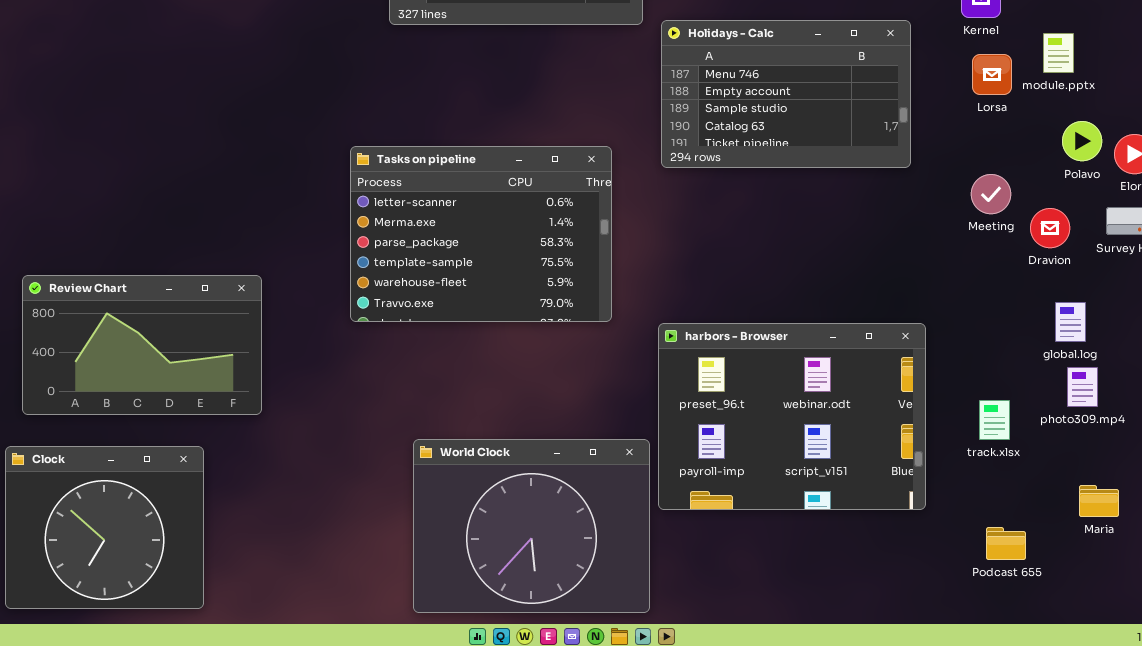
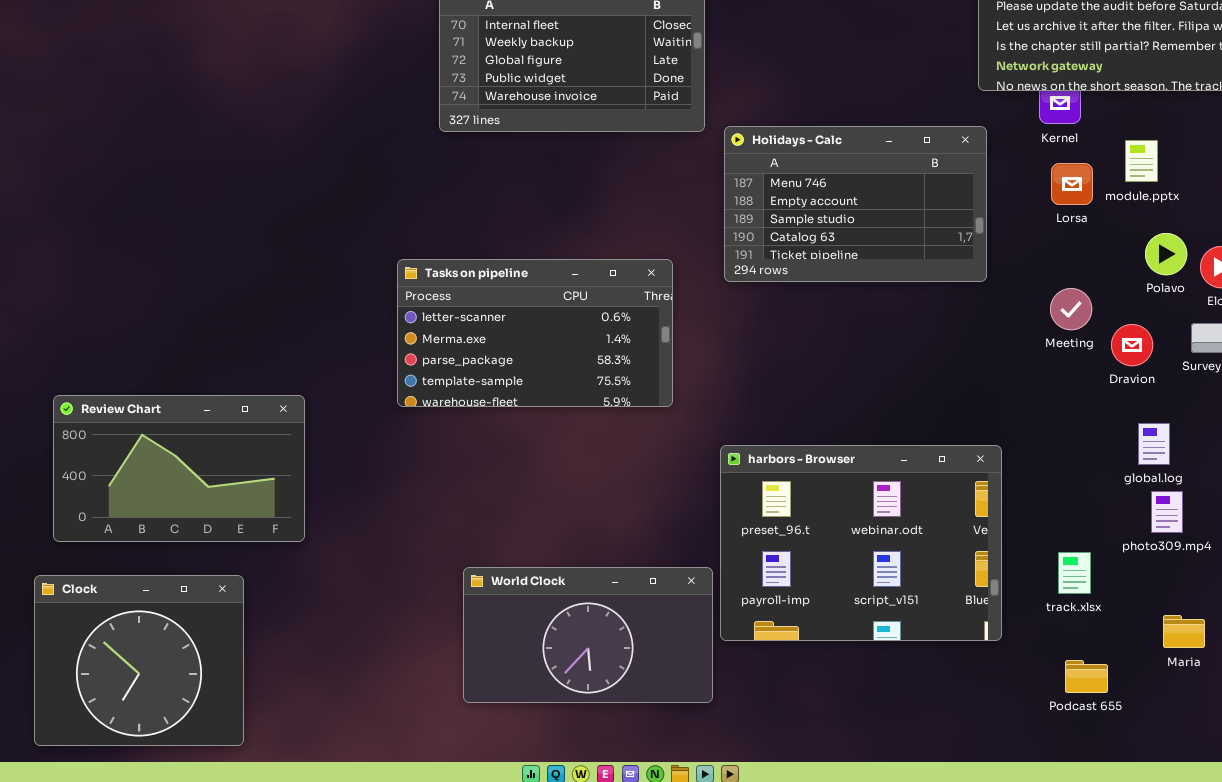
Tasks on pipeline: [350,146,612,322] -> [397,259,673,407], resized
track.xlsx: [979,400,1010,440] -> [1058,552,1091,594], moved
World Clock: [413,439,650,613] -> [463,567,713,703], resized

